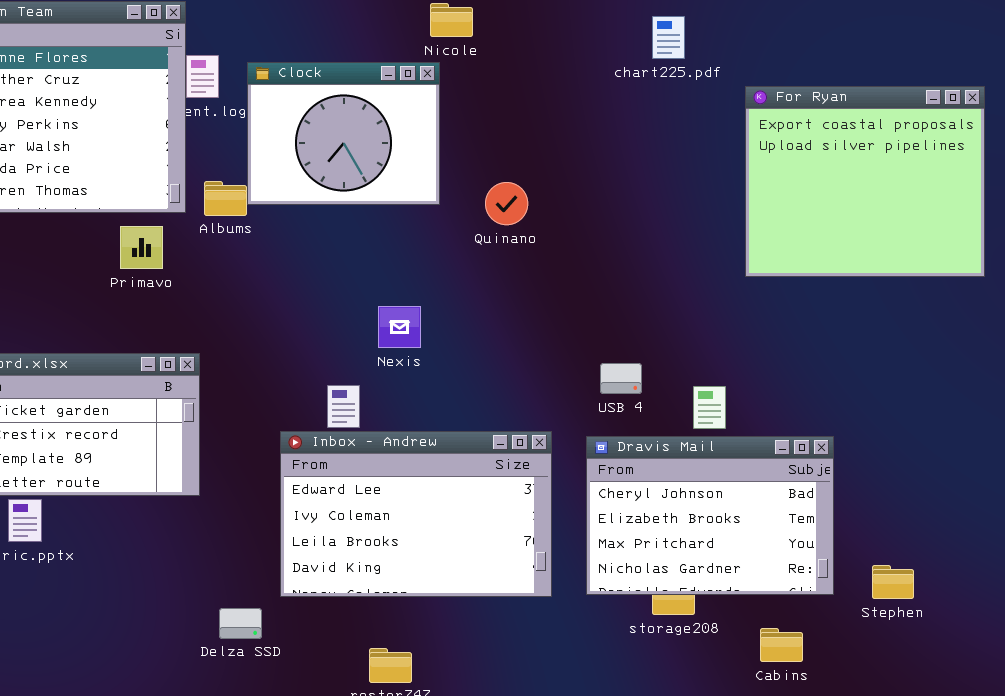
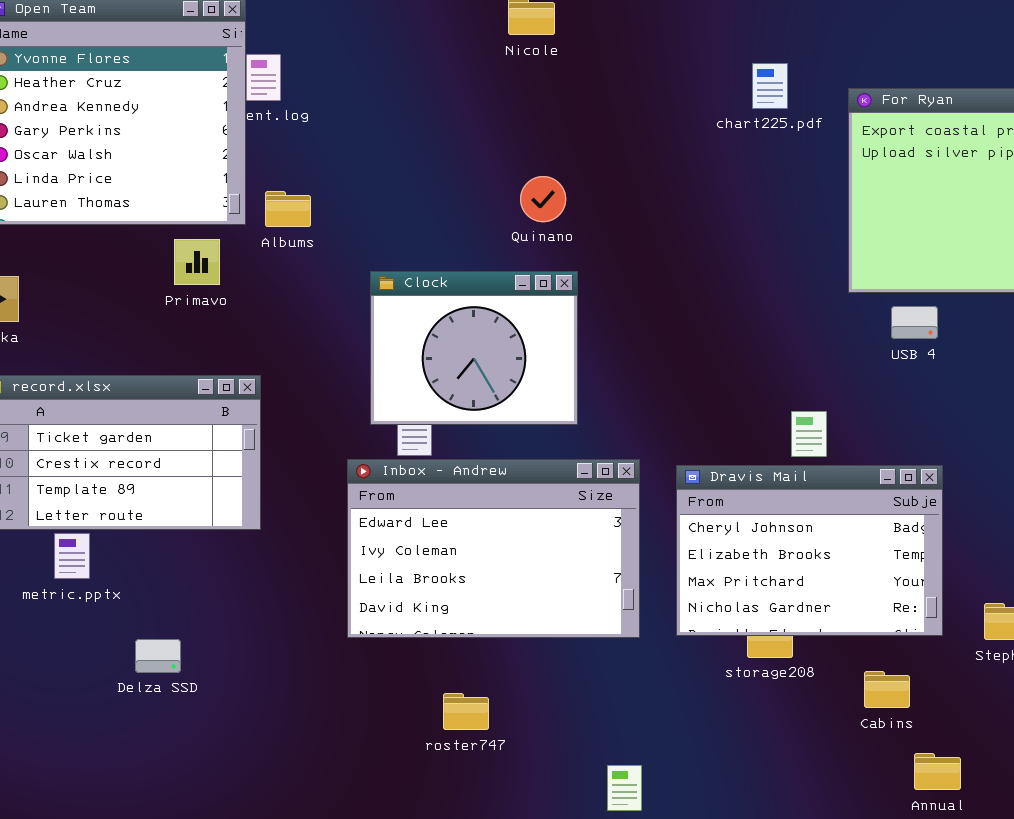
chart225.pdf: [652,16,685,59] -> [752,63,788,109], moved
Clock: [247,62,440,205] -> [370,271,578,425], moved
Quinano: [485,182,528,225] -> [520,176,566,222], moved
USB 4: [600,363,642,394] -> [891,306,938,339], moved
Delza SSD: [219,608,262,639] -> [135,639,181,673], moved

